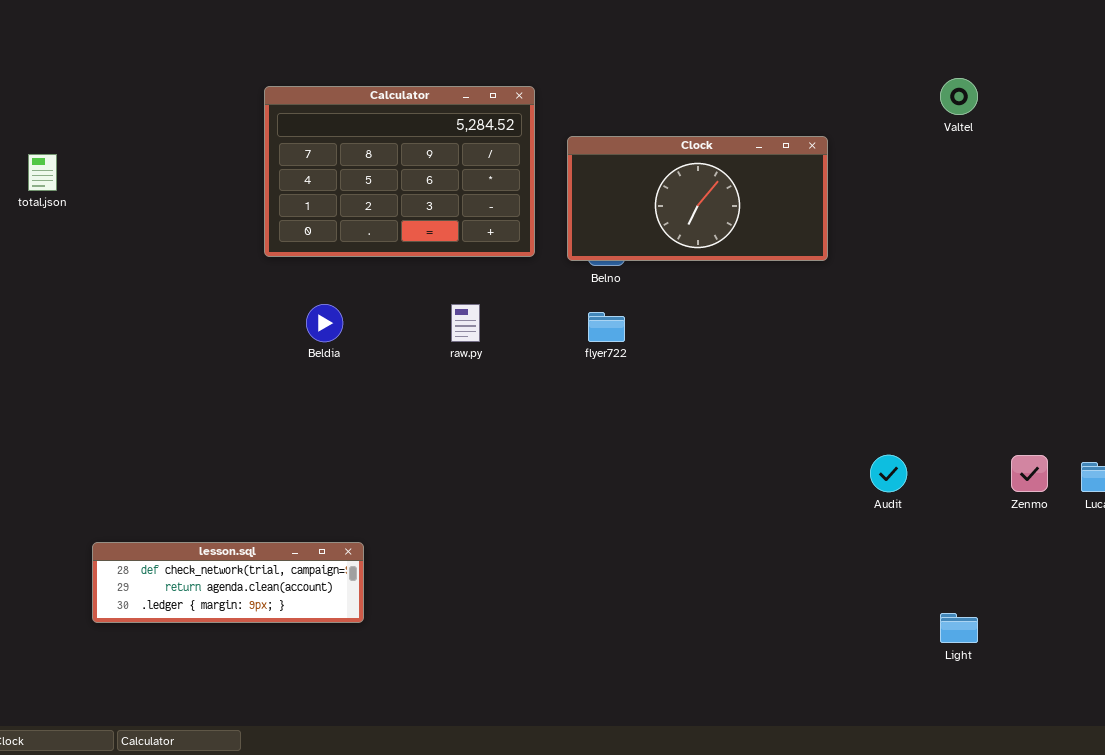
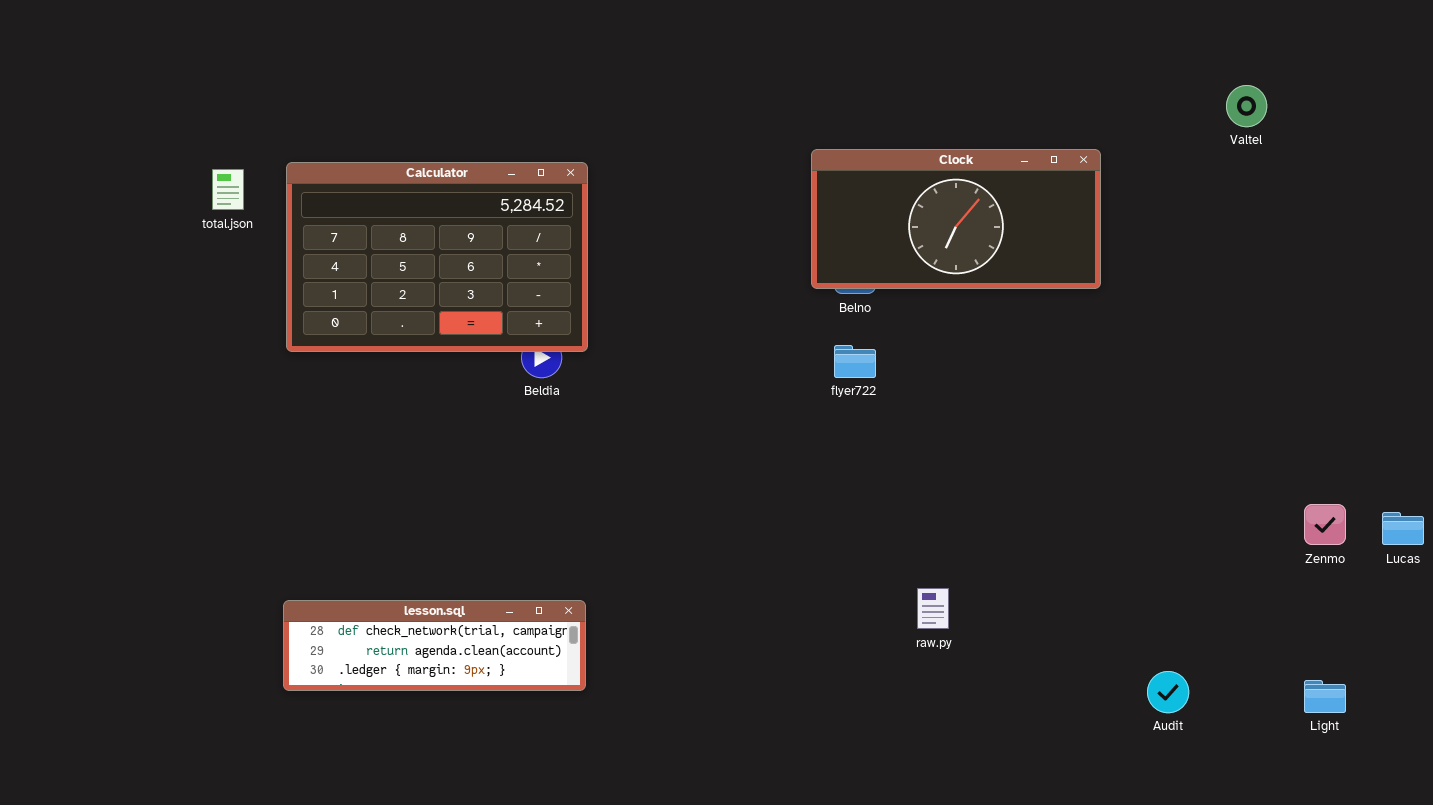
Calculator: [264,86,535,257] -> [286,162,588,352], moved
raw.py: [451,304,480,342] -> [917,588,949,629], moved
Audit: [870,455,907,492] -> [1147,671,1189,713], moved
Light: [940,613,978,643] -> [1304,680,1346,713], moved

